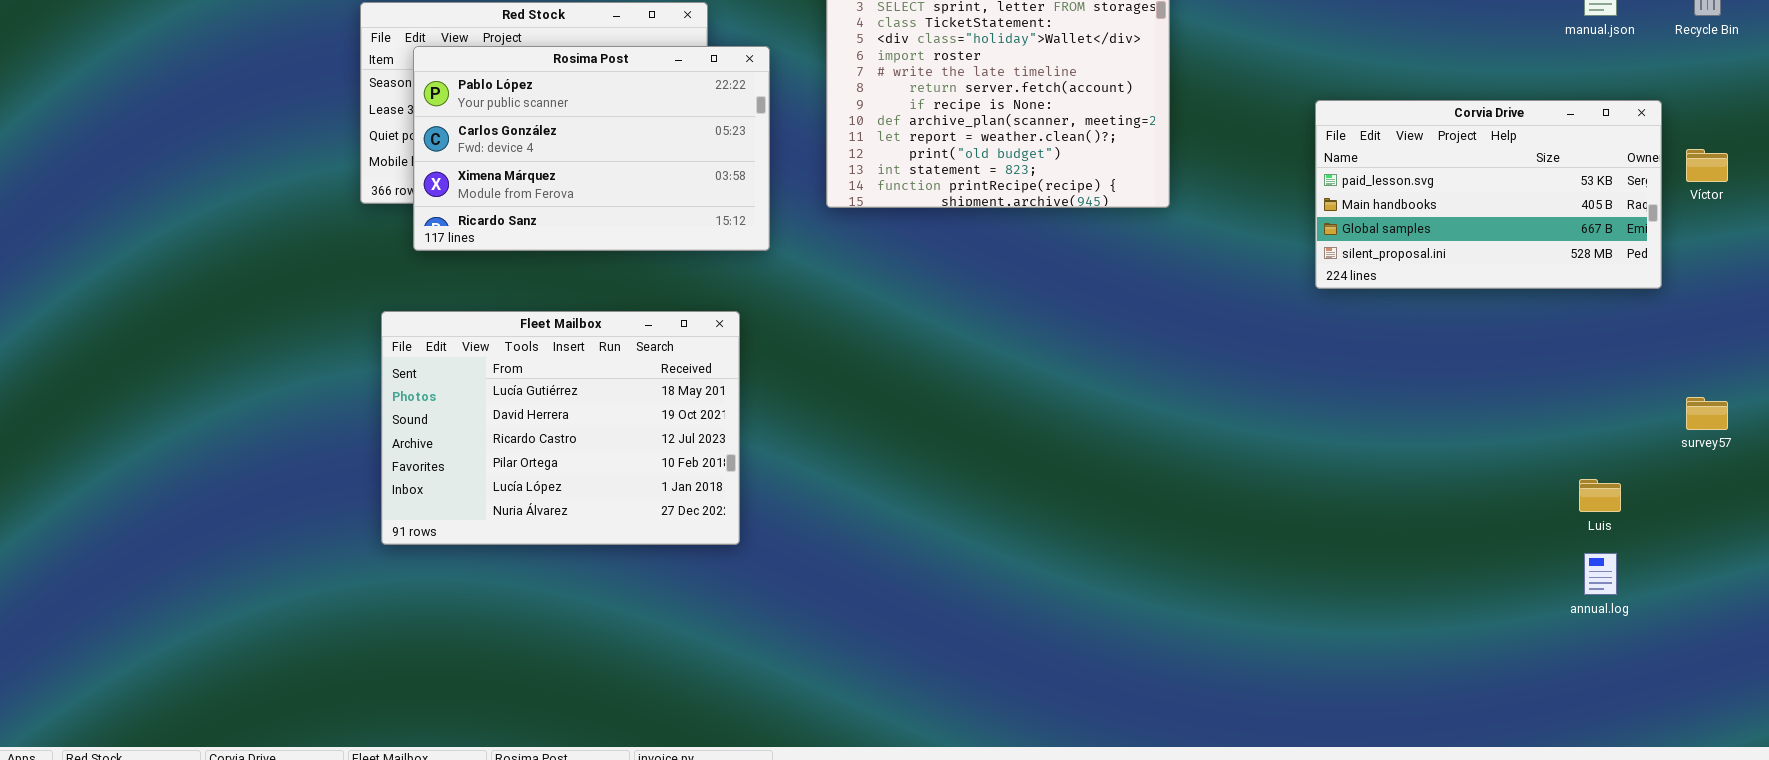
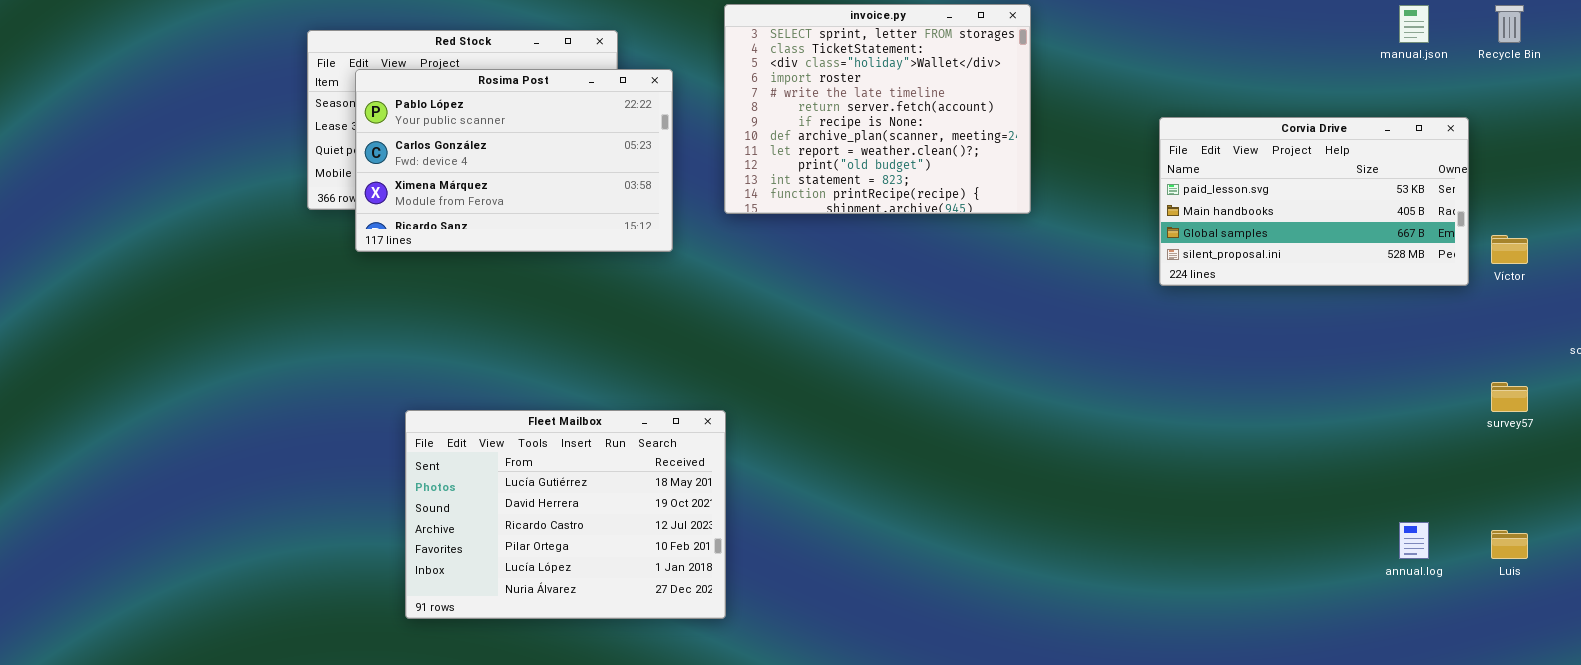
Víctor: [1686,149,1728,182] -> [1491,235,1528,264], moved
Fleet Mailbox: [381,311,740,545] -> [405,410,726,619], moved
Luis: [1579,479,1621,512] -> [1491,530,1528,559], moved

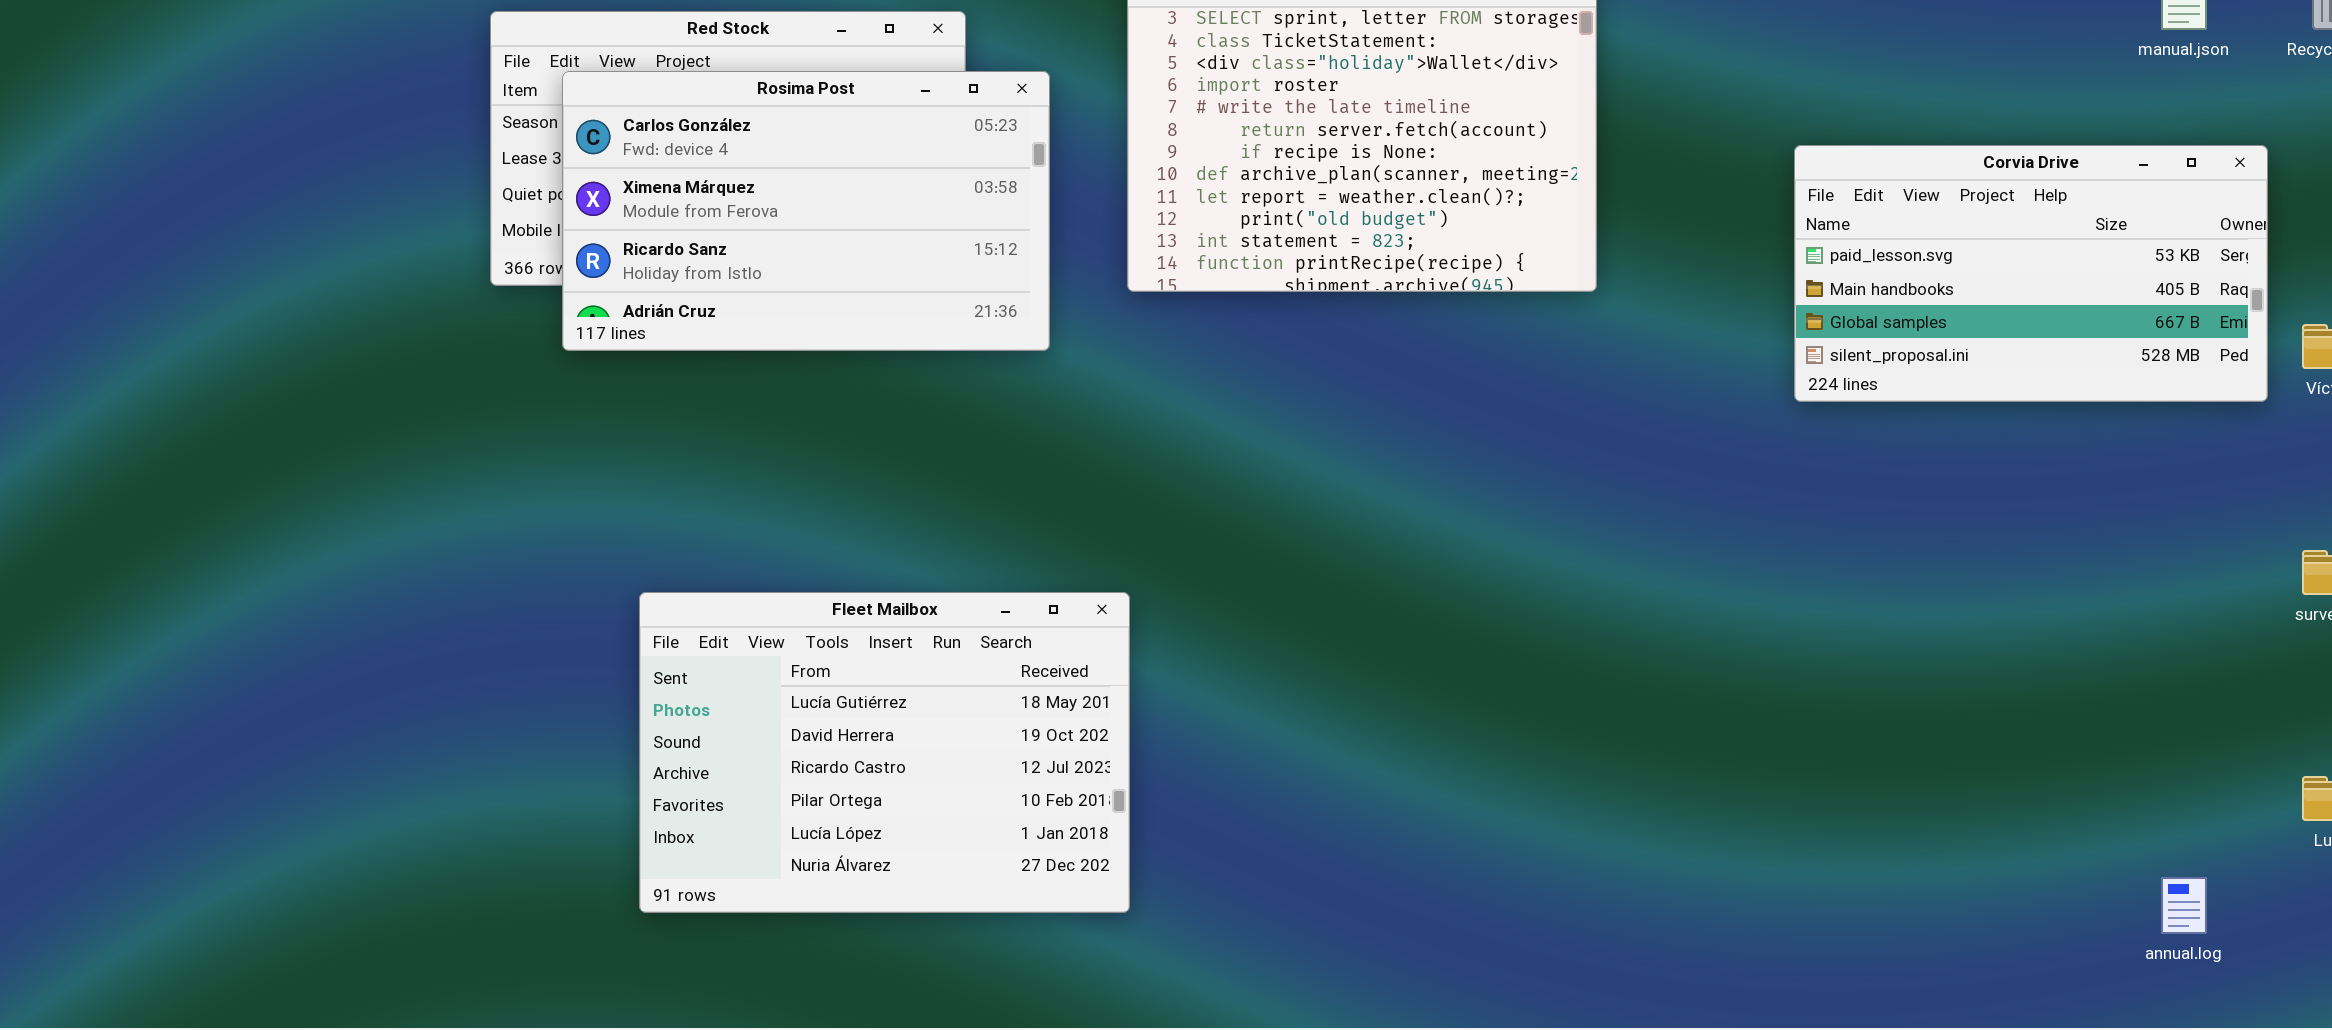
Rosima Post: [355,69,673,252] -> [562,71,1050,351], scrolled down 1 row
annual.log: [1399,522,1429,559] -> [2161,877,2207,934], moved

